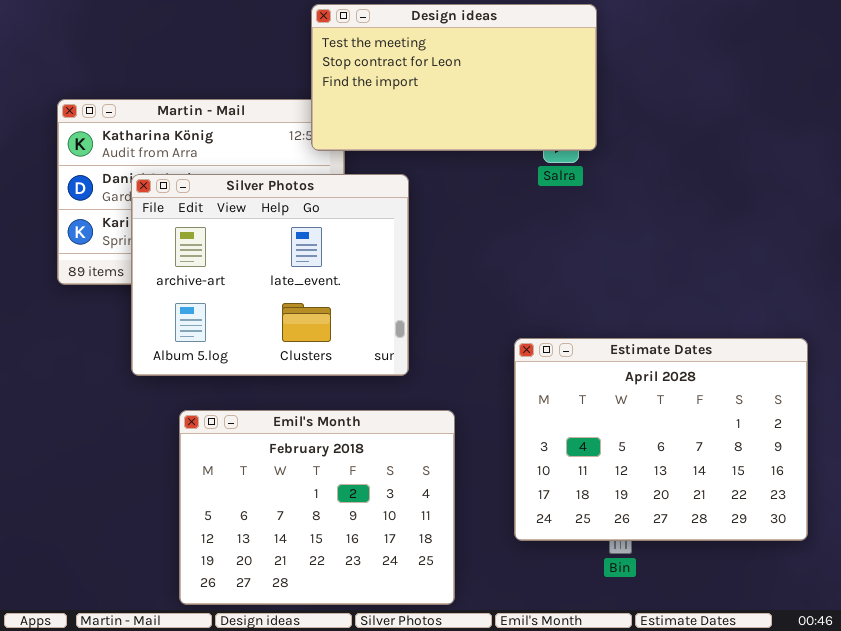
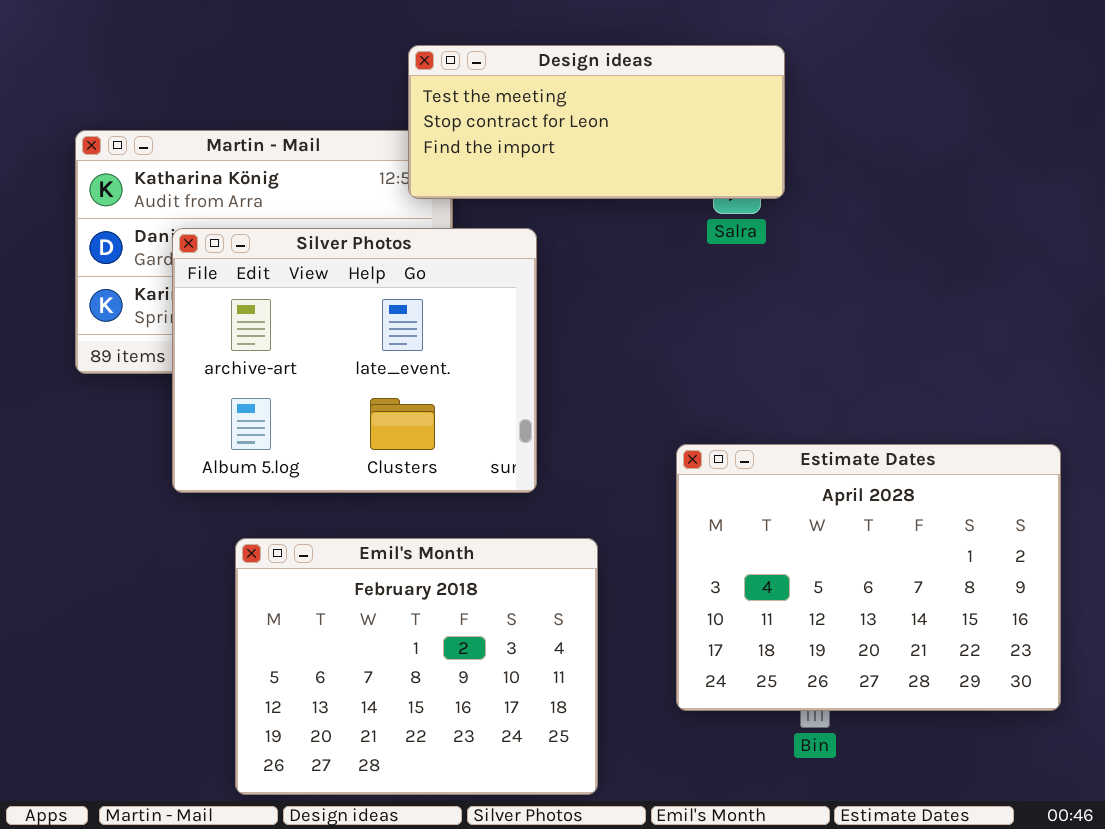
Design ideas: [311,4,597,151] -> [408,45,785,199], resized

